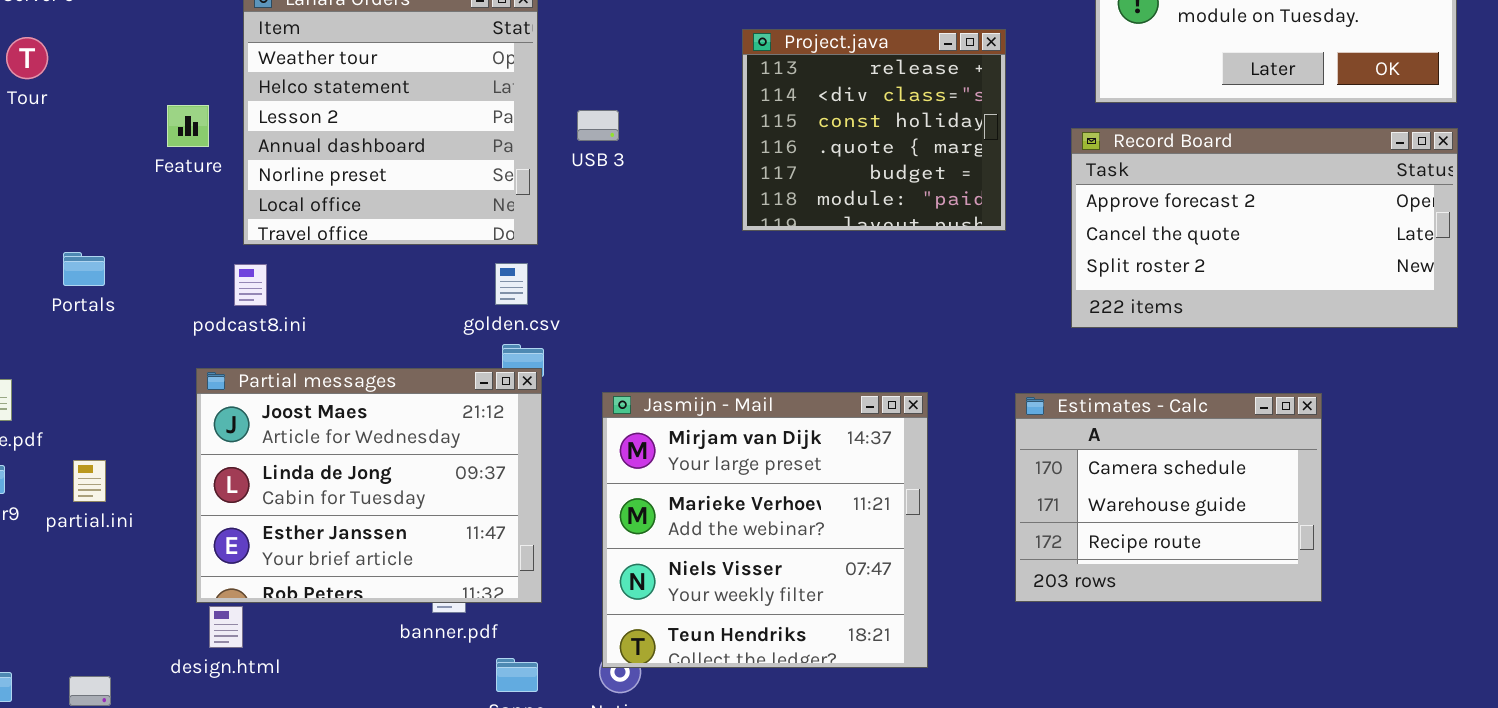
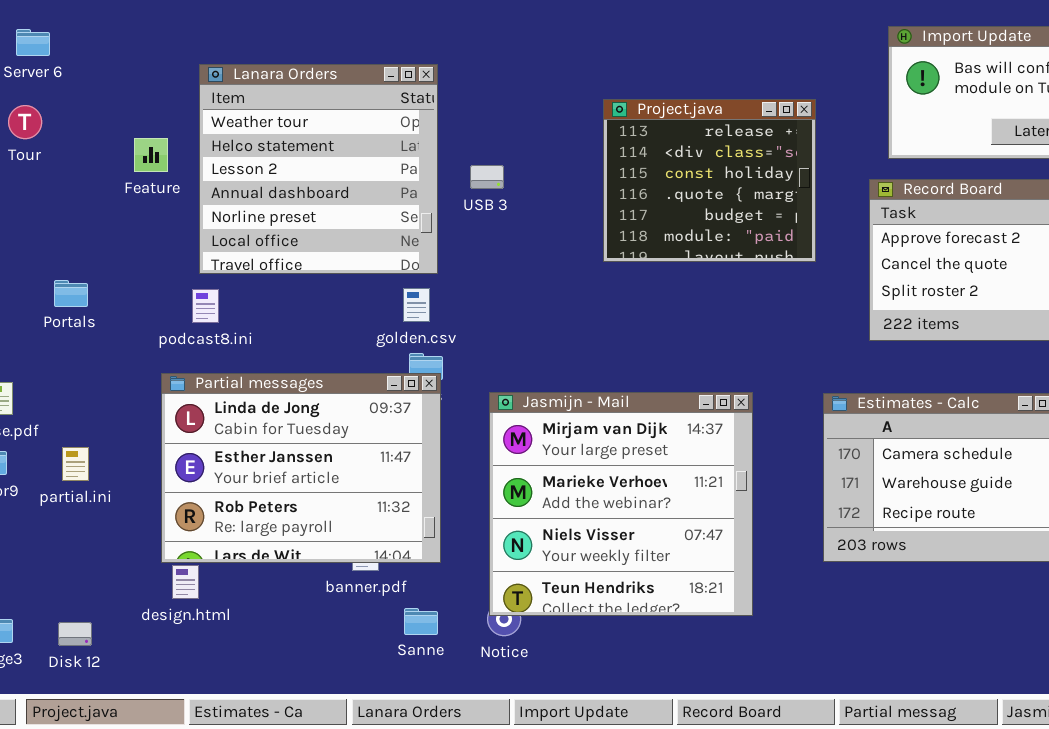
Feature: [167,105,209,147] -> [134,138,168,172], moved
Partial messages: [196,368,542,603] -> [161,373,441,563], scrolled down 1 row

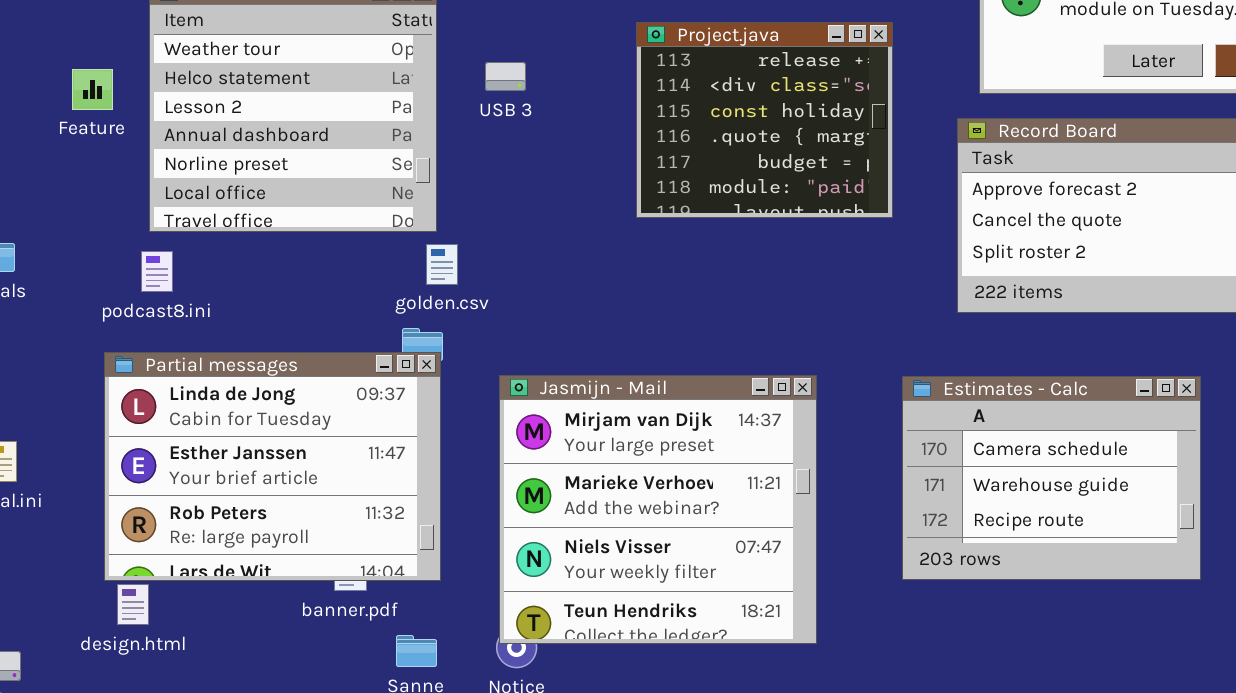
USB 3: [470,165,504,189] -> [485,62,526,91], moved
golden.csv: [403,288,430,322] -> [426,244,458,285], moved

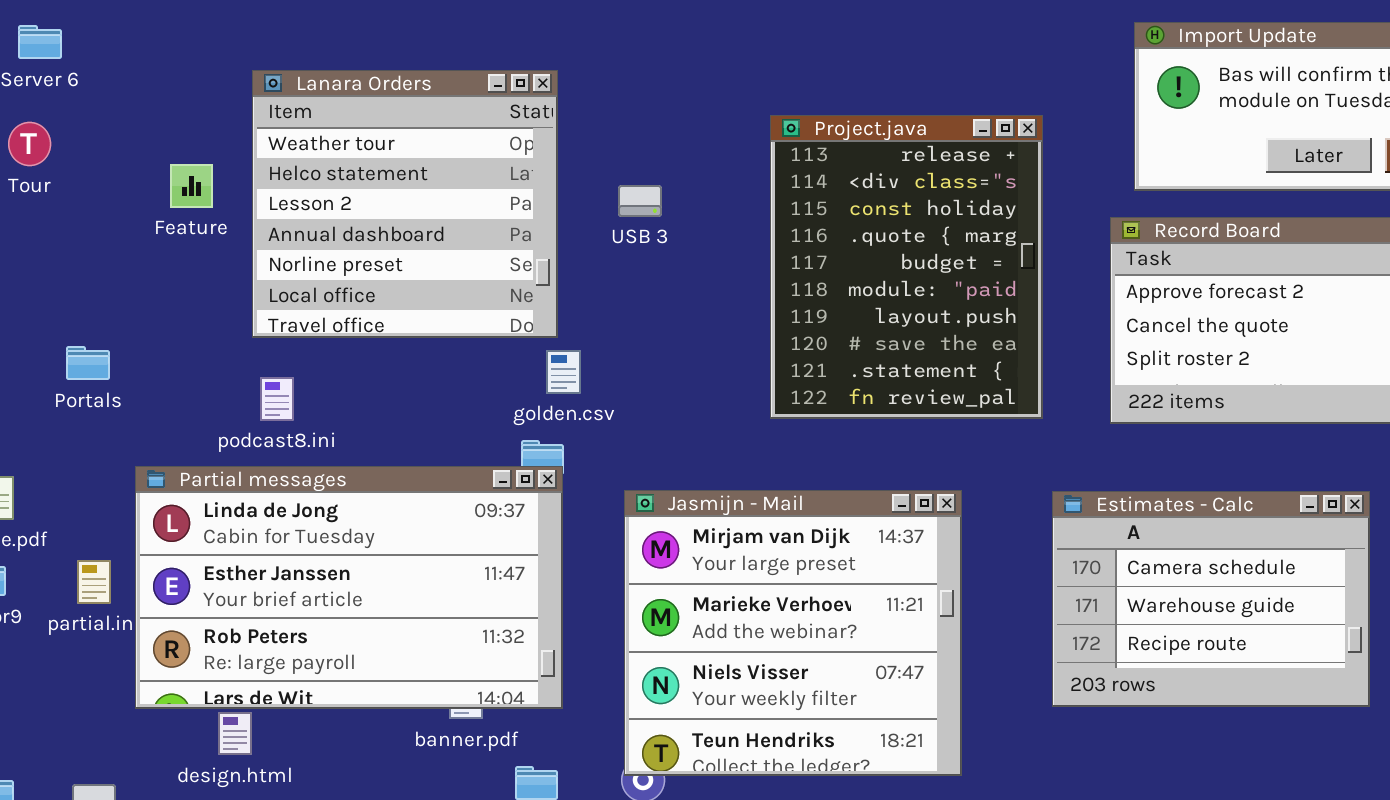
Project.java: [636,22,893,218] -> [770,115,1043,419], resized
USB 3: [485,62,526,91] -> [618,185,662,217], moved
podcast8.ini: [141,251,173,292] -> [260,377,294,421], moved
Partial messages: [104,352,441,581] -> [135,466,563,709], resized

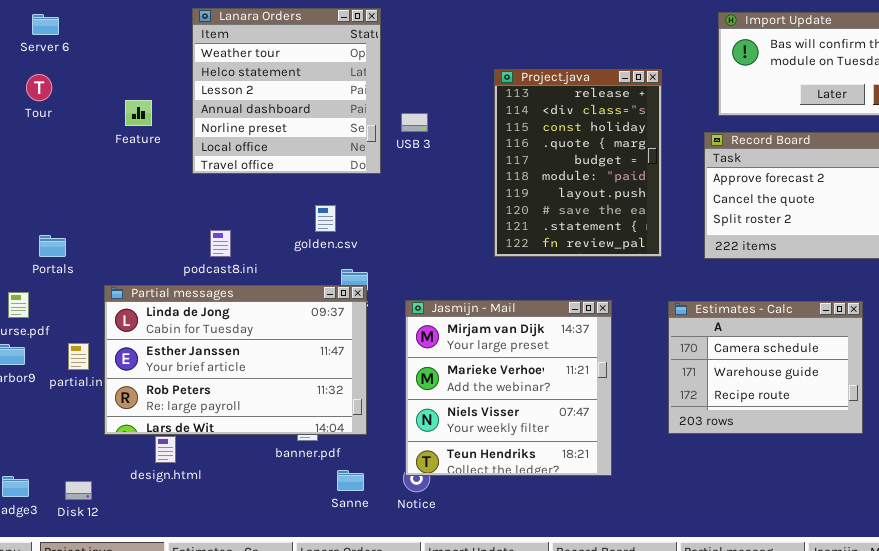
Lanara Orders: [252,70,558,338] -> [192,8,381,174], moved
Portals: [66,346,110,380] -> [39,235,66,257], moved
golden.csv: [546,350,581,394] -> [315,205,336,232], moved
podcast8.ini: [260,377,294,421] -> [210,230,231,257], moved

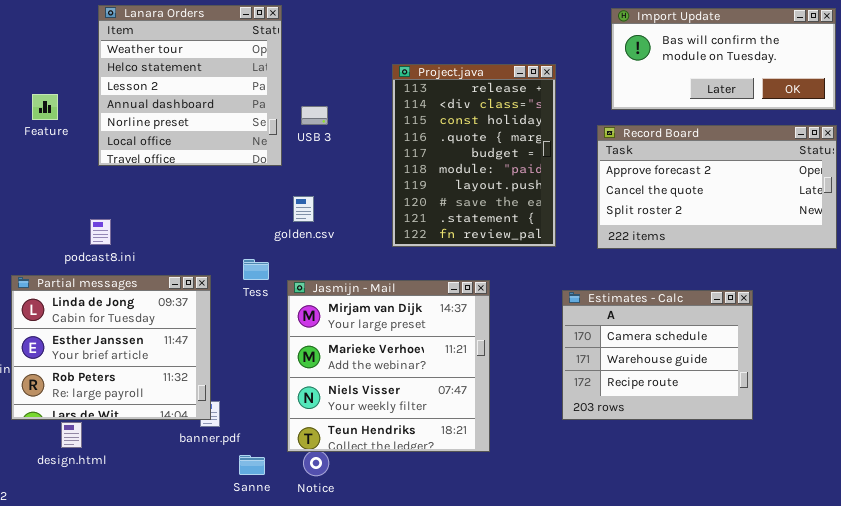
golden.csv: [315,205,336,232] -> [293,196,314,222], moved
podcast8.ini: [210,230,231,257] -> [90,219,111,245], moved
Partial messages: [104,285,367,435] -> [11,275,211,420], resized
Jasmijn - Mail: [405,300,612,476] -> [287,280,490,452], moved

